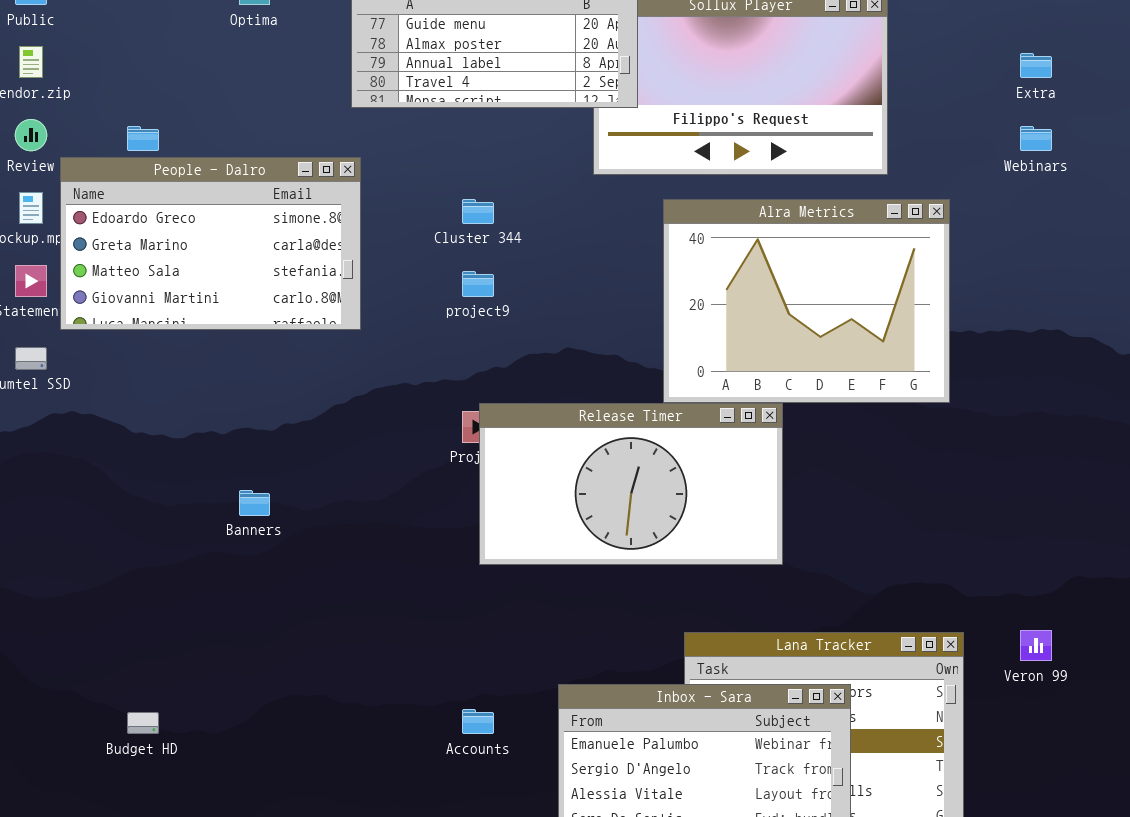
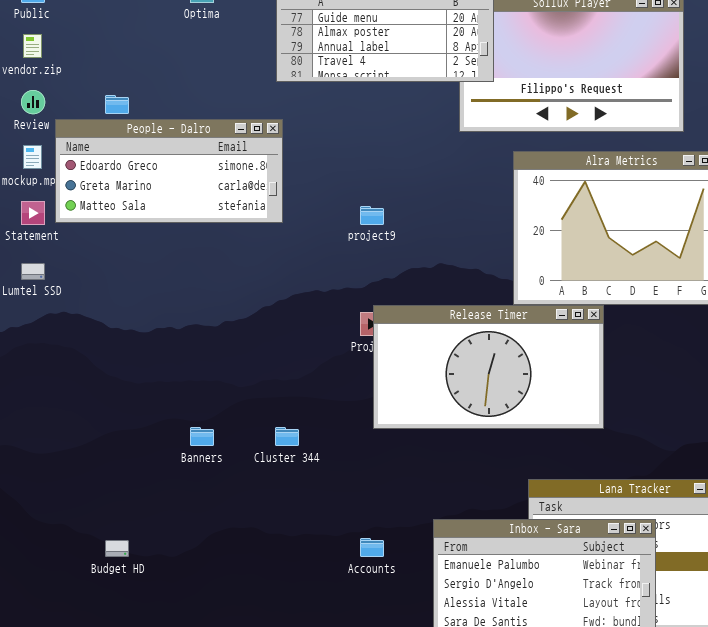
People - Dalro: [60,157,361,330] -> [55,119,283,223], resized
Cluster 344: [462,199,494,224] -> [275,427,299,446], moved
Banners: [239,490,270,516] -> [190,427,214,446], moved

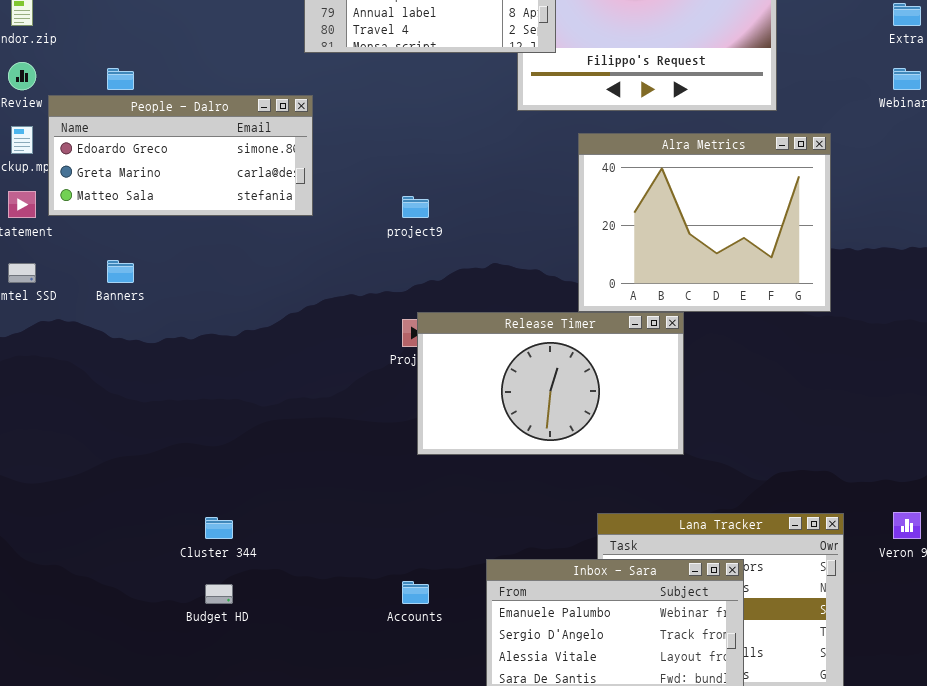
Banners: [190,427,214,446] -> [107,260,134,283], moved
Cluster 344: [275,427,299,446] -> [205,517,233,539], moved
Budget HD: [105,540,129,557] -> [205,584,233,604], moved

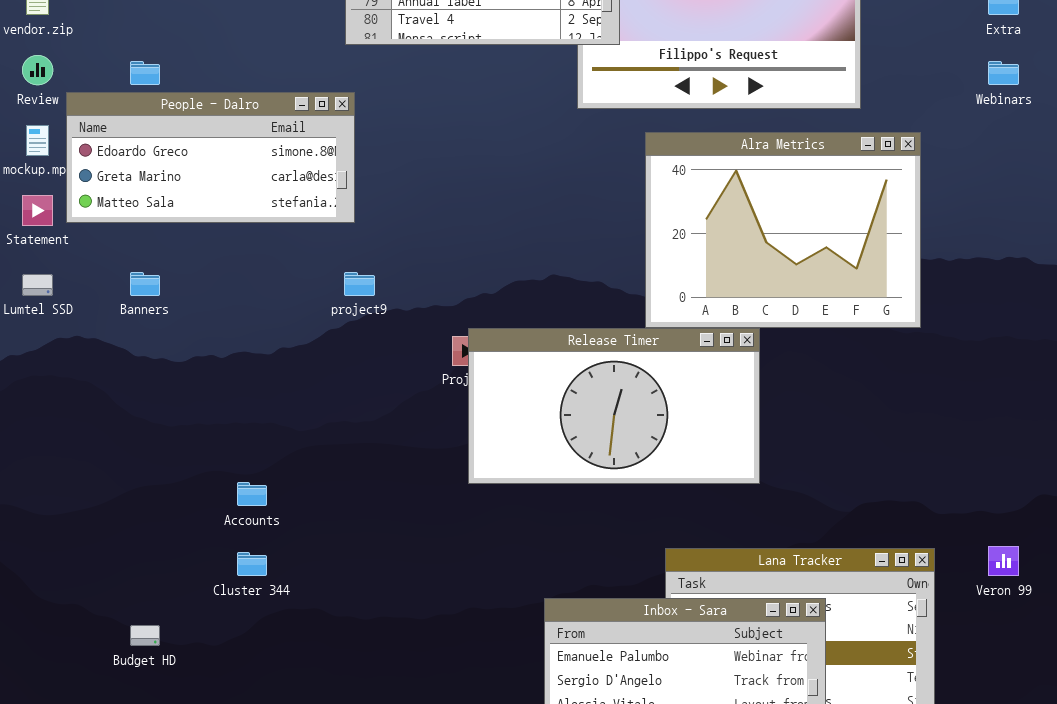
project9: [402,196,429,218] -> [344,272,375,296], moved
Accounts: [402,581,429,604] -> [237,482,267,506], moved
Budget HD: [205,584,233,604] -> [130,625,160,646], moved

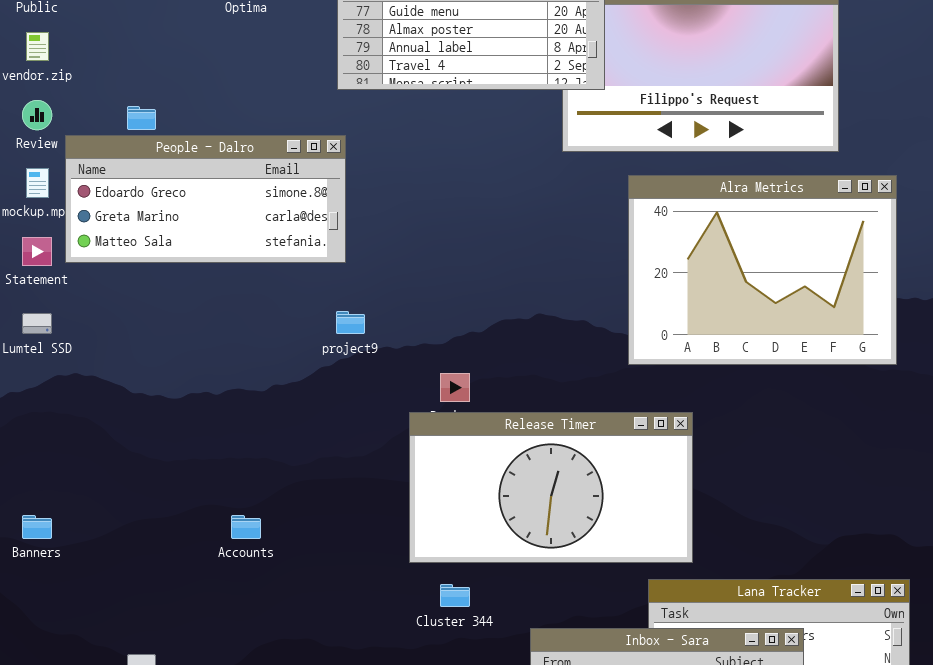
Banners: [130,272,160,296] -> [22,515,52,539], moved
Release Timer: [468,328,760,484] -> [409,412,693,563], moved
Cluster 344: [237,552,267,576] -> [440,584,470,607], moved

